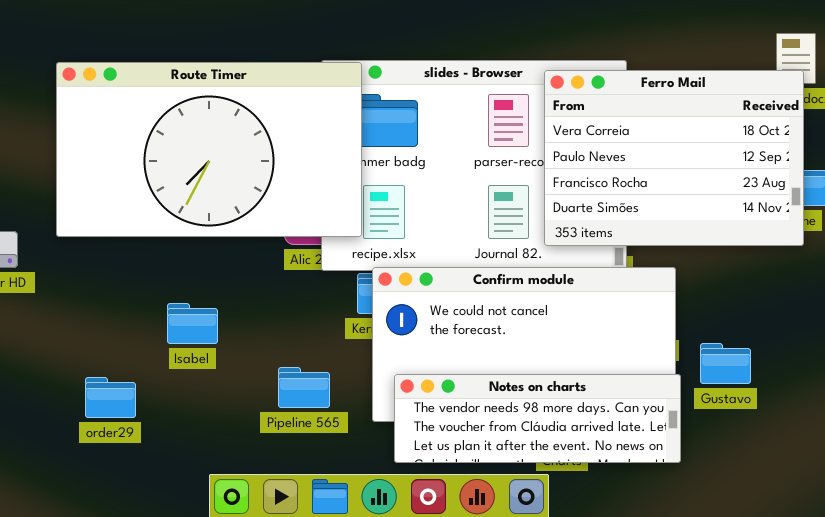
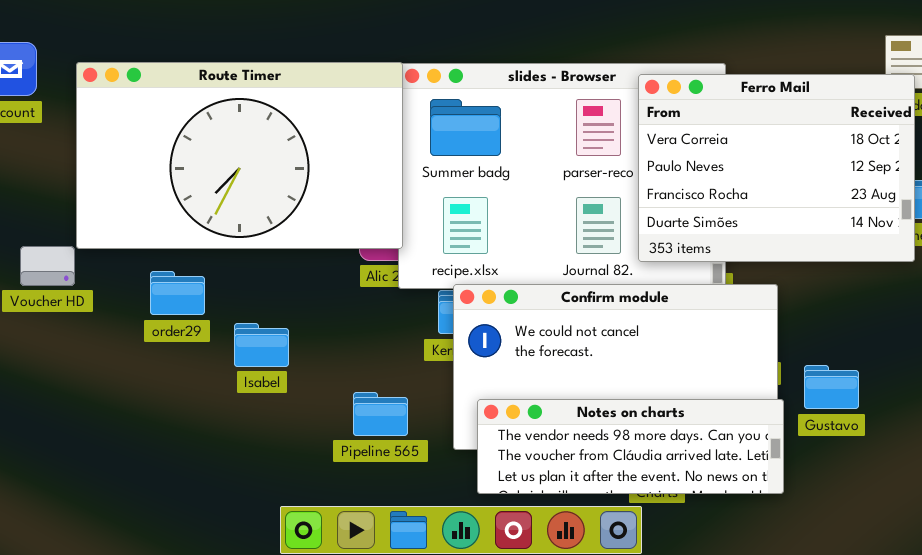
Route Timer: [56,62,362,237] -> [76,62,403,249], moved
order29: [85,377,136,418] -> [150,271,205,315], moved

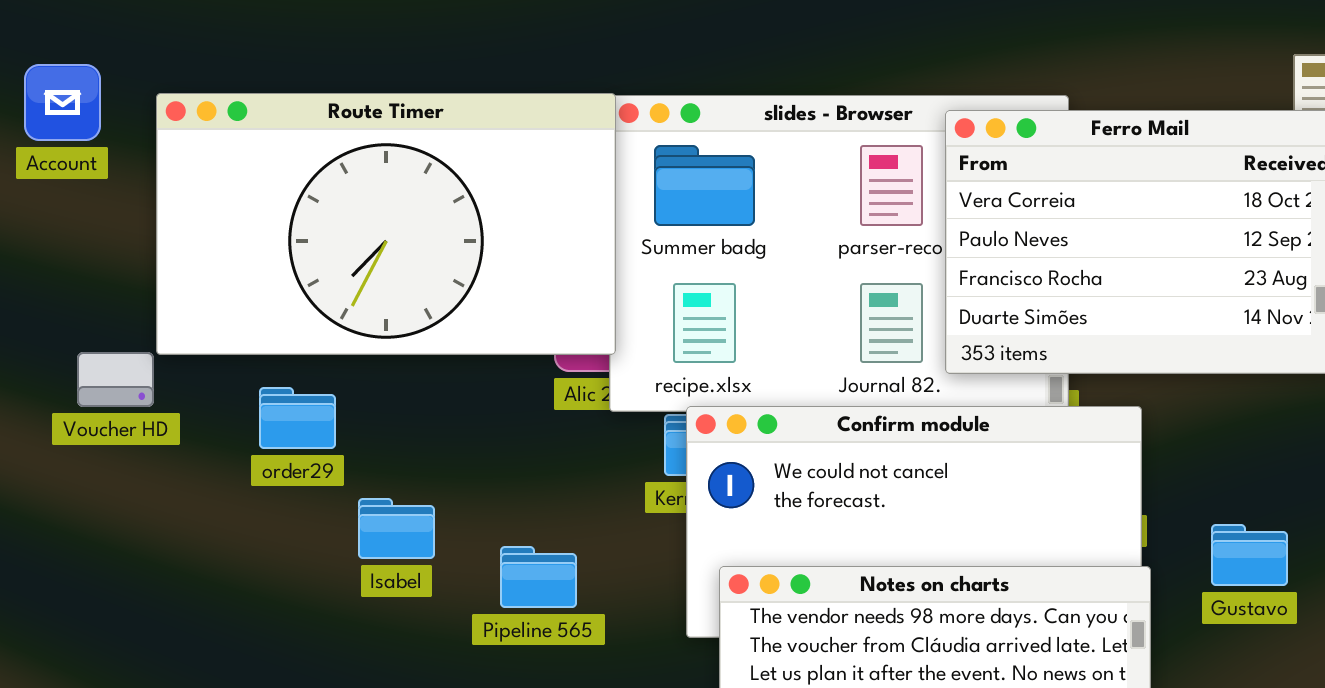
Isabel: [234,323,289,367] -> [358,498,435,559], moved
Gustavo: [804,365,859,409] -> [1211,524,1288,586], moved
Pipeline 565: [353,392,408,436] -> [500,546,577,608], moved

